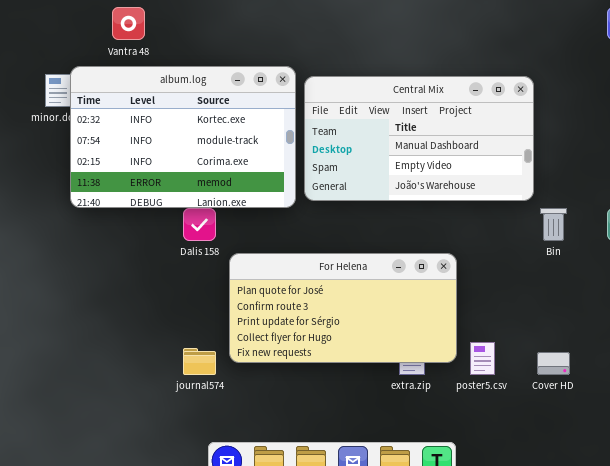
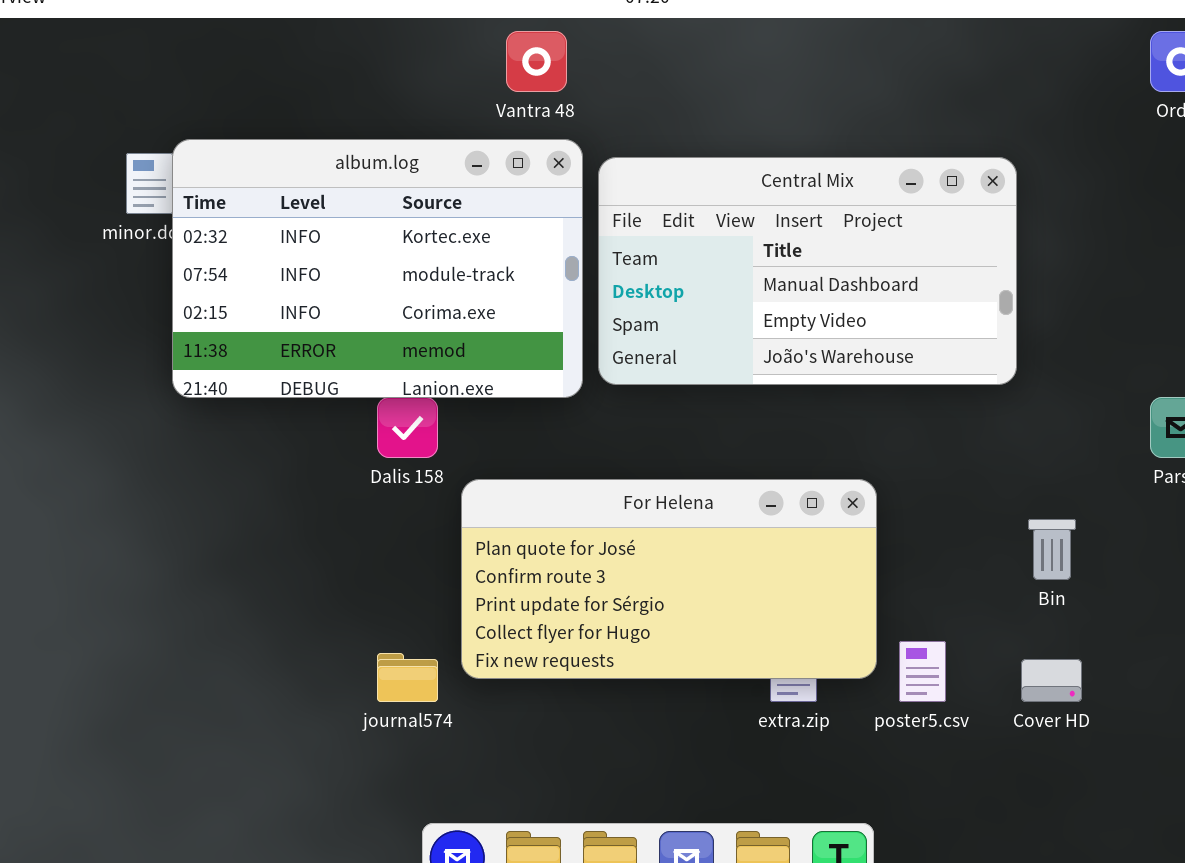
Vantra 48: [112,7,145,40] -> [506,31,567,92], moved
Bin: [540,208,567,241] -> [1028,519,1076,580], moved

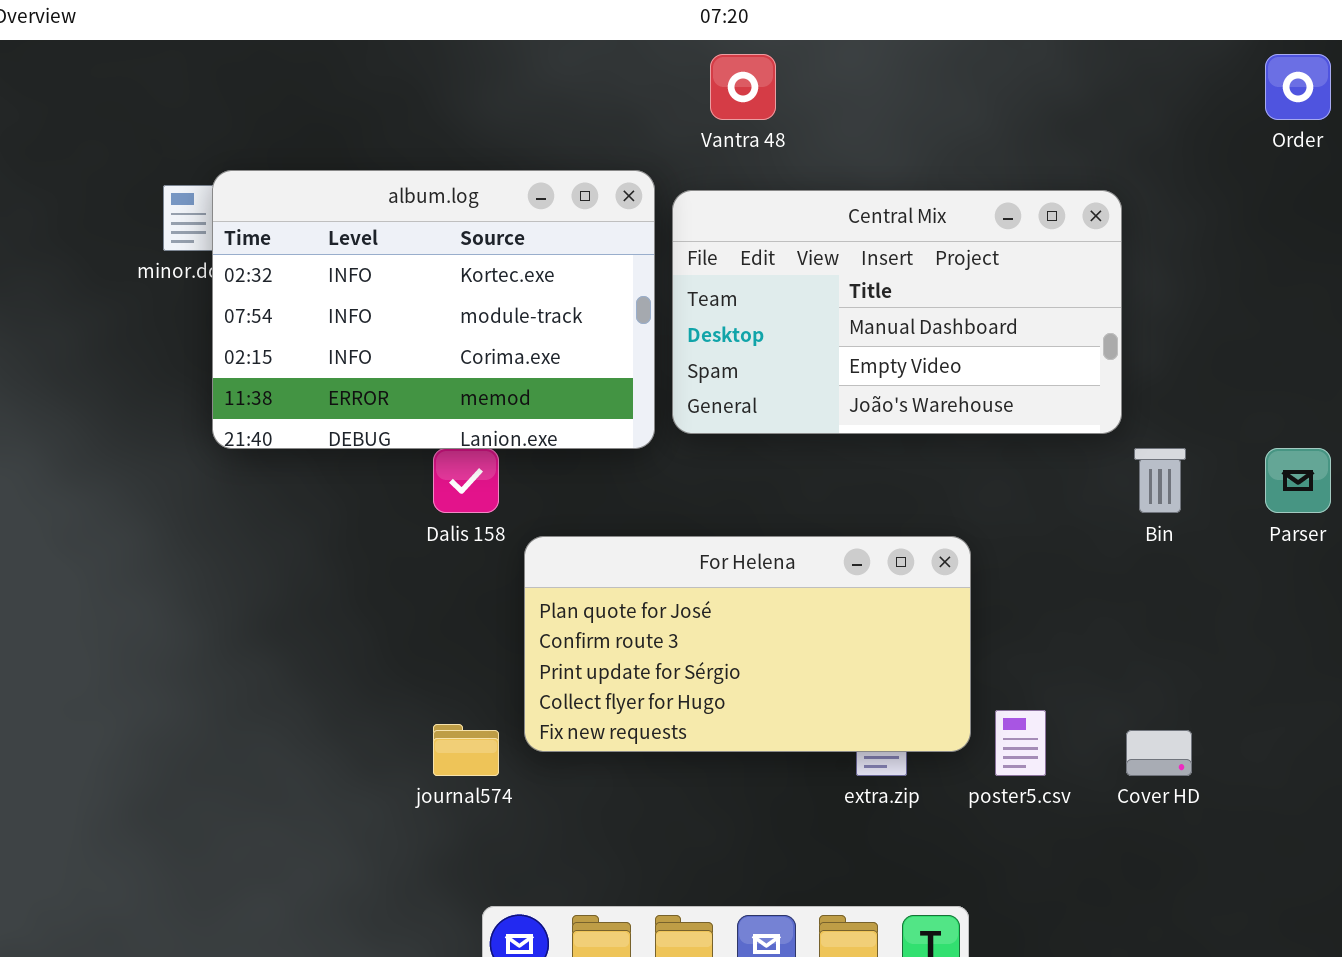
Vantra 48: [506,31,567,92] -> [710,54,776,120], moved
Bin: [1028,519,1076,580] -> [1134,448,1186,513], moved

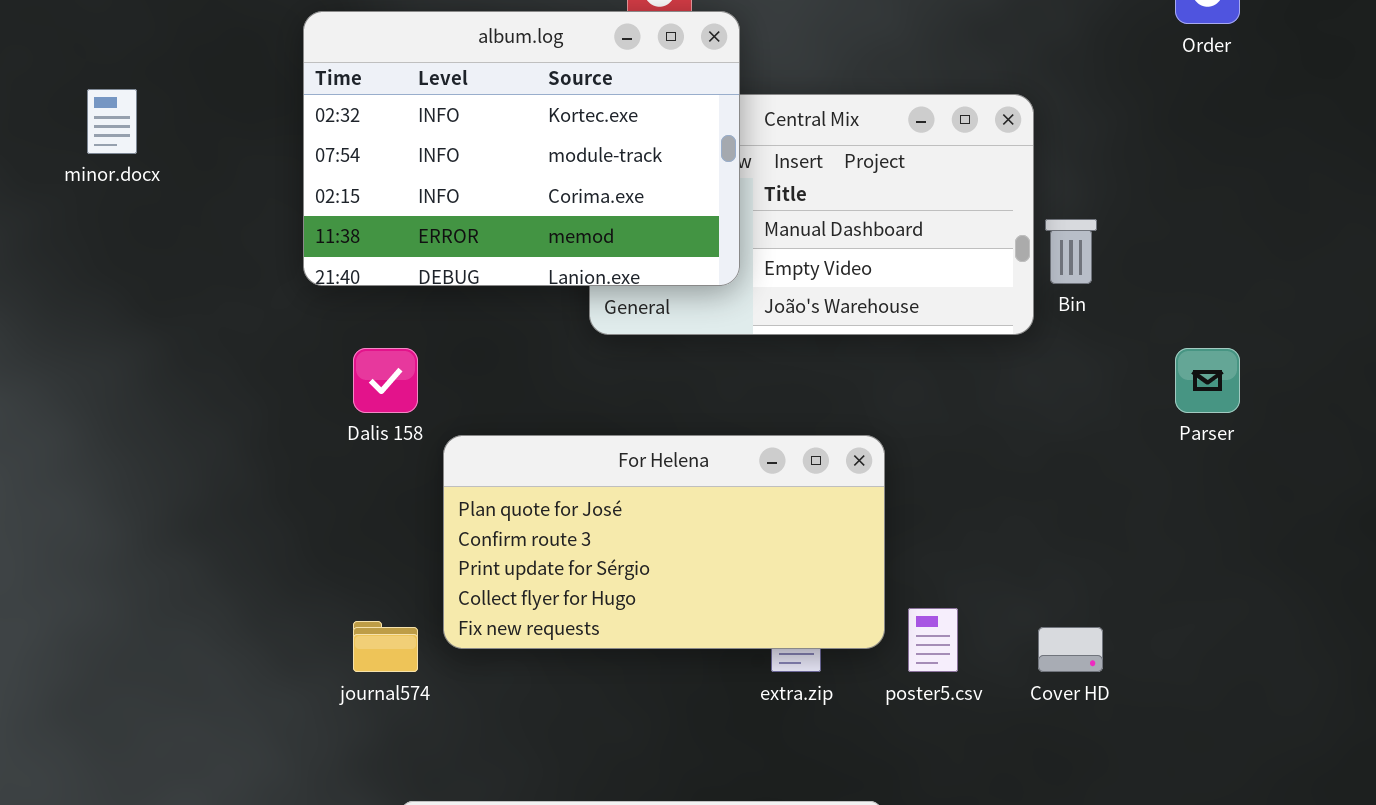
album.log: [212,170,655,449] -> [303,11,740,286], moved
Bin: [1134,448,1186,513] -> [1045,219,1097,284], moved

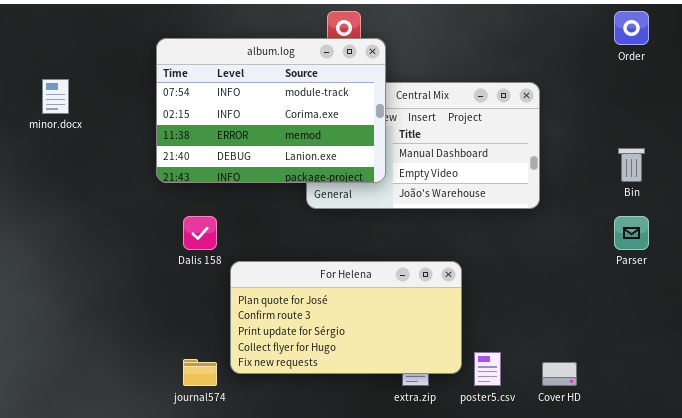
album.log: [303,11,740,286] -> [156,38,386,183], scrolled down 1 row
Bin: [1045,219,1097,284] -> [618,148,645,182], moved

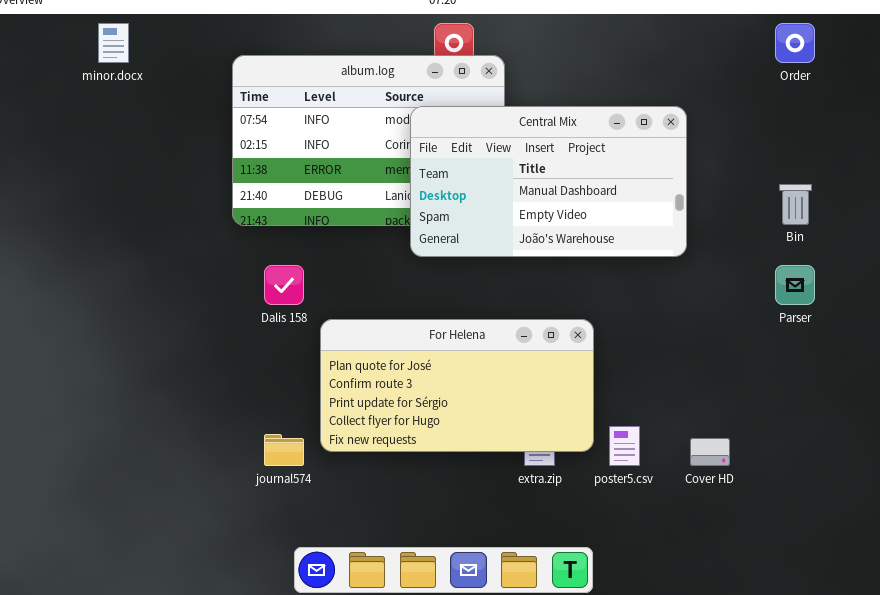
minor.docx: [42,79,69,114] -> [98,23,129,63], moved
Central Mix: [306,82,540,209] -> [410,106,687,257], raised

